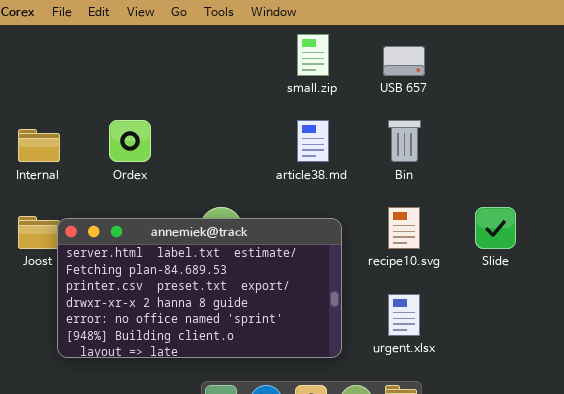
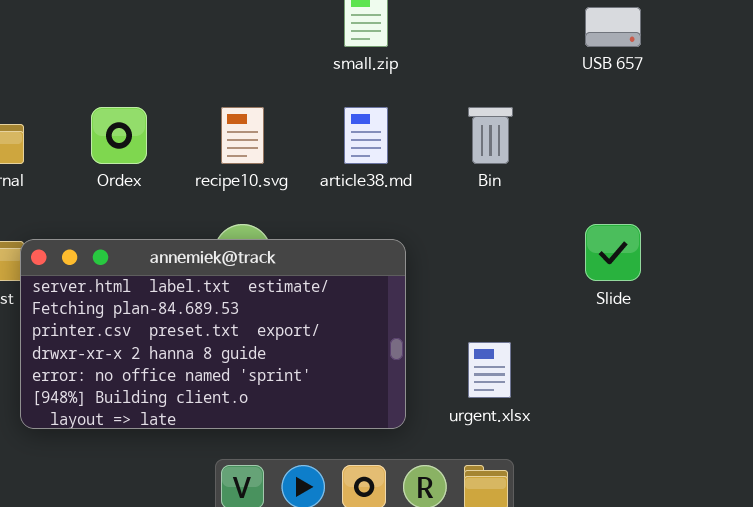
USB 657: [383,46,425,76] -> [585,7,641,47], moved
recipe10.svg: [388,207,420,249] -> [221,107,264,164], moved

